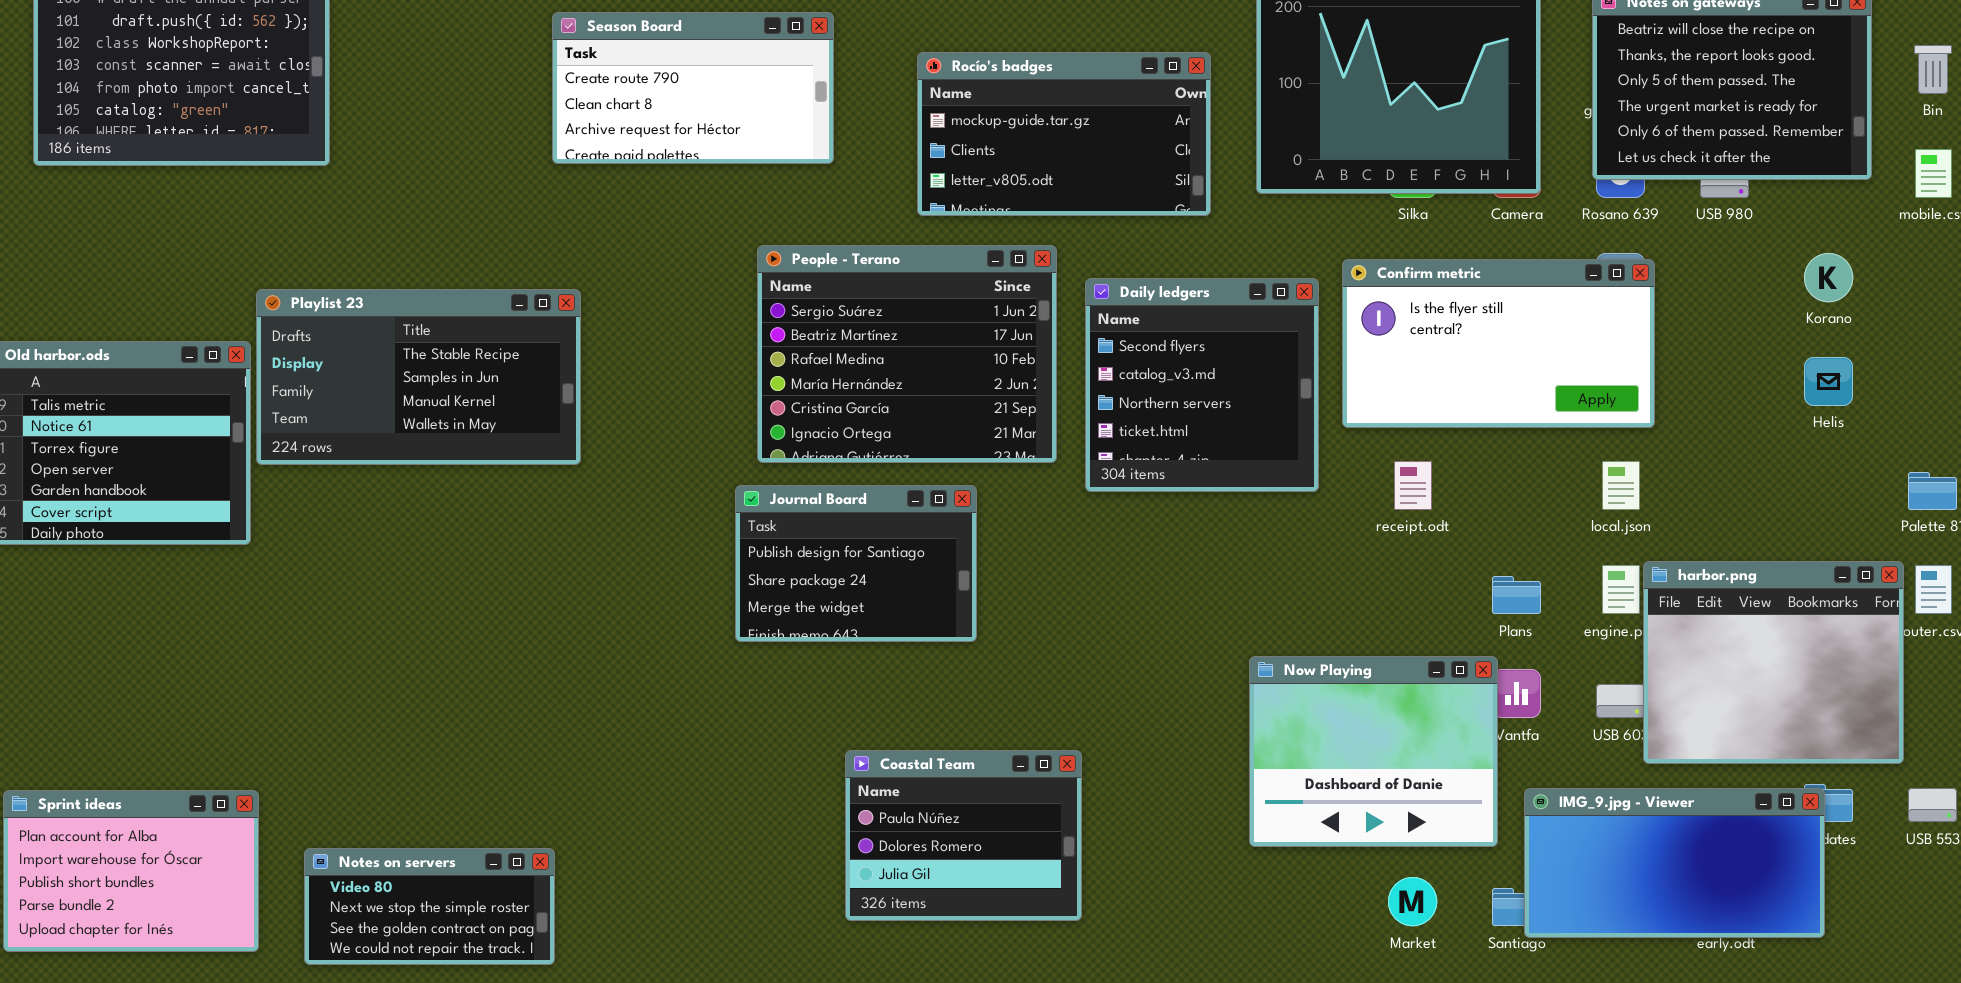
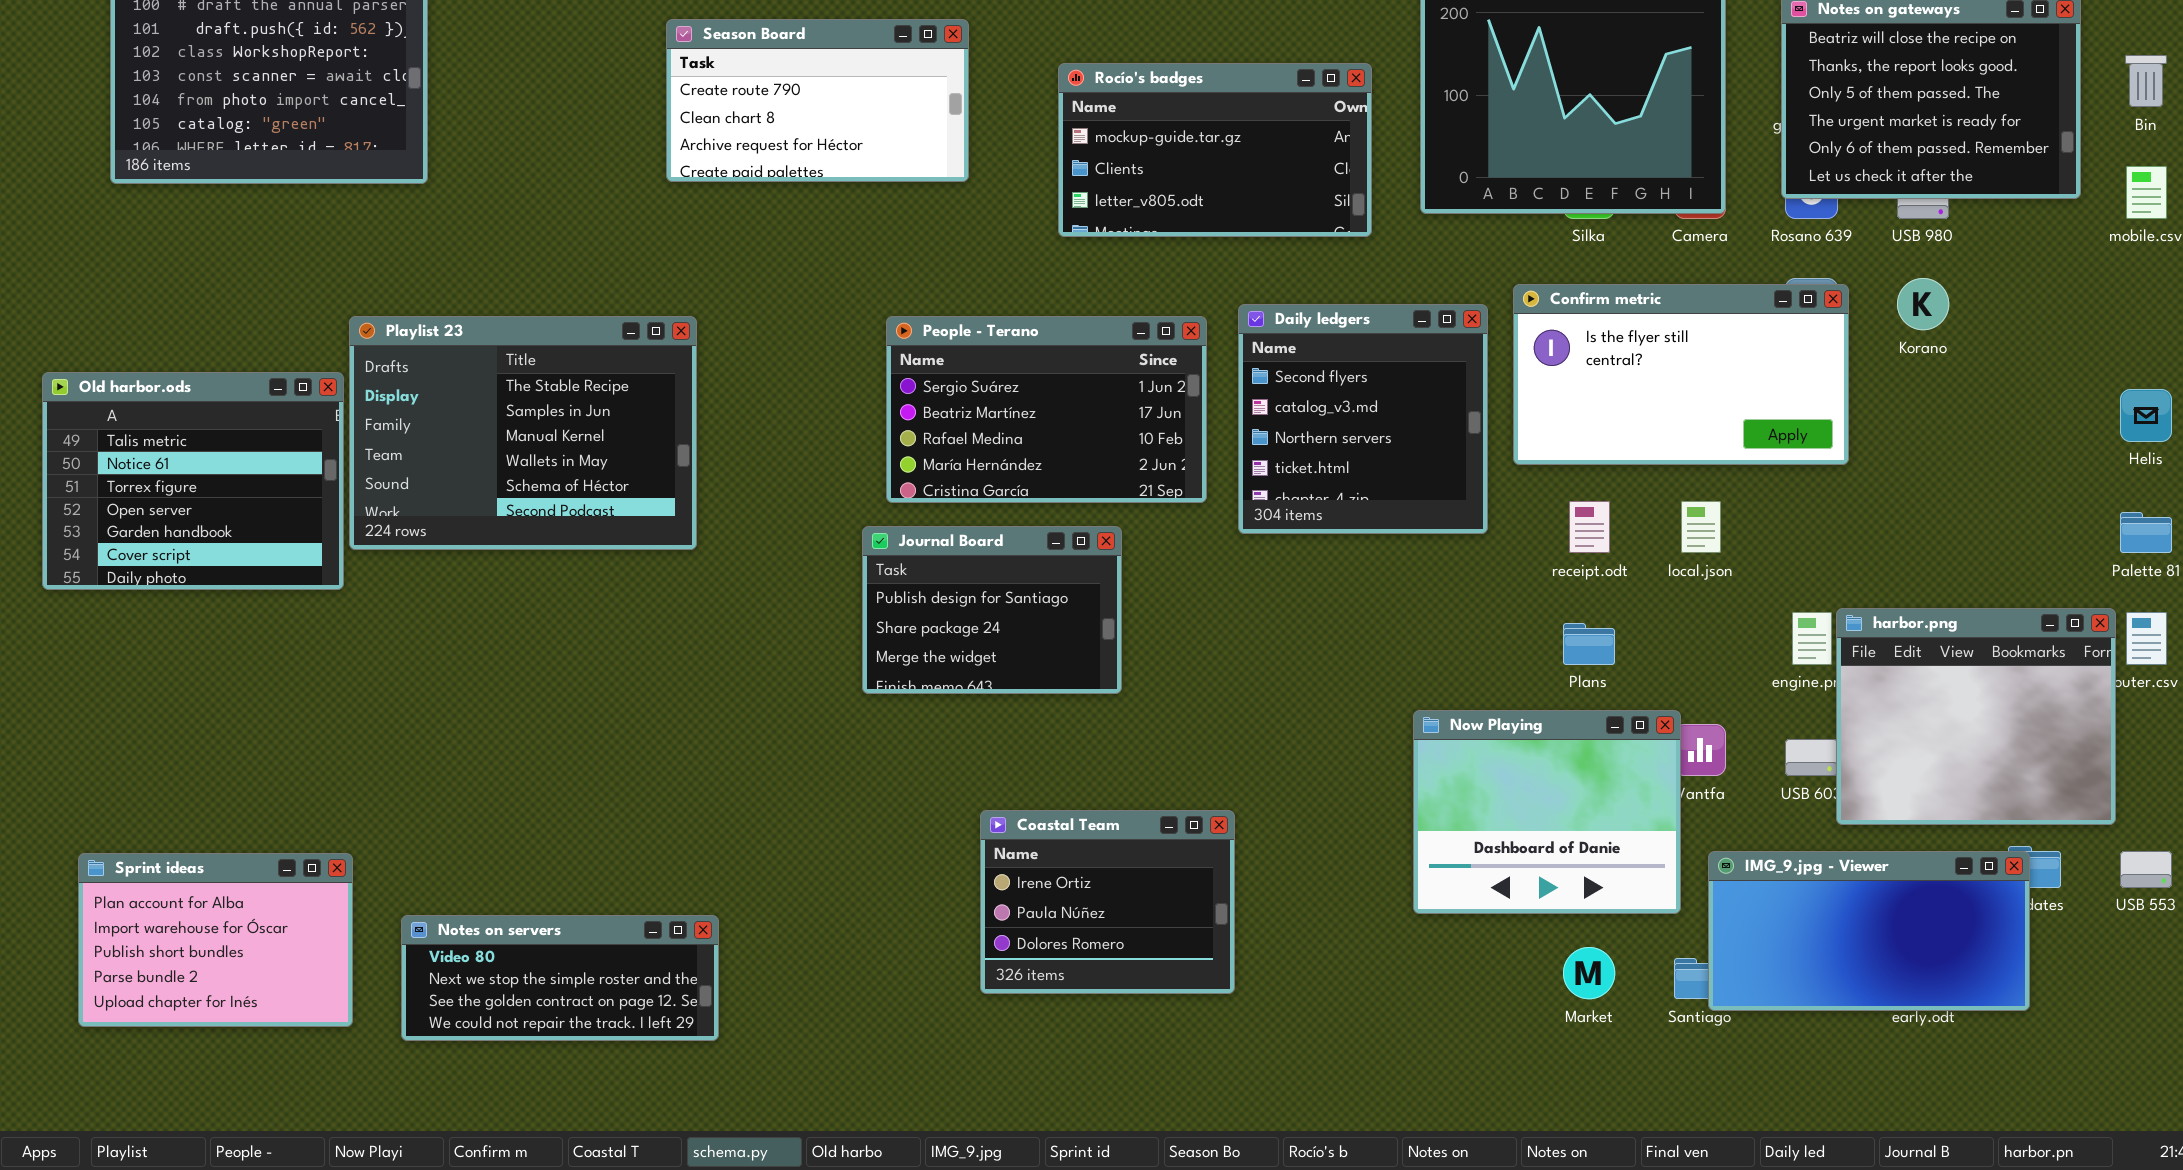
People - Terano: [757,245,1057,463] -> [886,316,1207,503], resized
Korano: [1804,253,1853,302] -> [1897,278,1949,330], moved
Playlist 23: [256,289,581,465] -> [349,316,697,550], resized
Helis: [1804,357,1853,406] -> [2120,389,2172,442], moved
local.json: [1602,461,1640,510] -> [1681,501,1721,553], moved
Plans: [1492,576,1541,614] -> [1563,623,1615,665], moved
Coastal Team: [845,750,1082,921] -> [980,810,1235,994], scrolled up 1 row
Notes on servers: [304,848,555,965] -> [401,915,719,1041], resized

